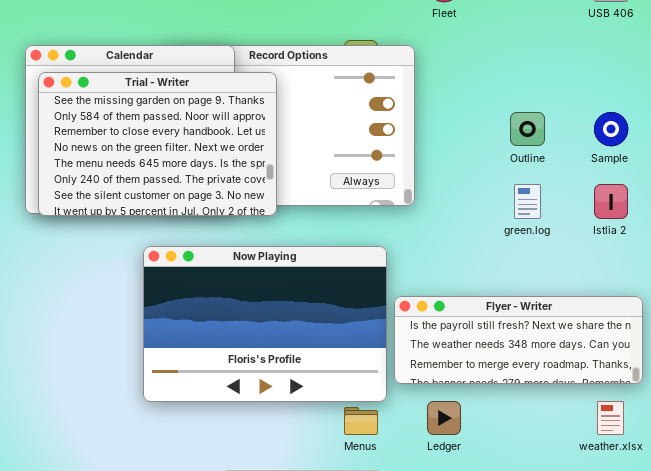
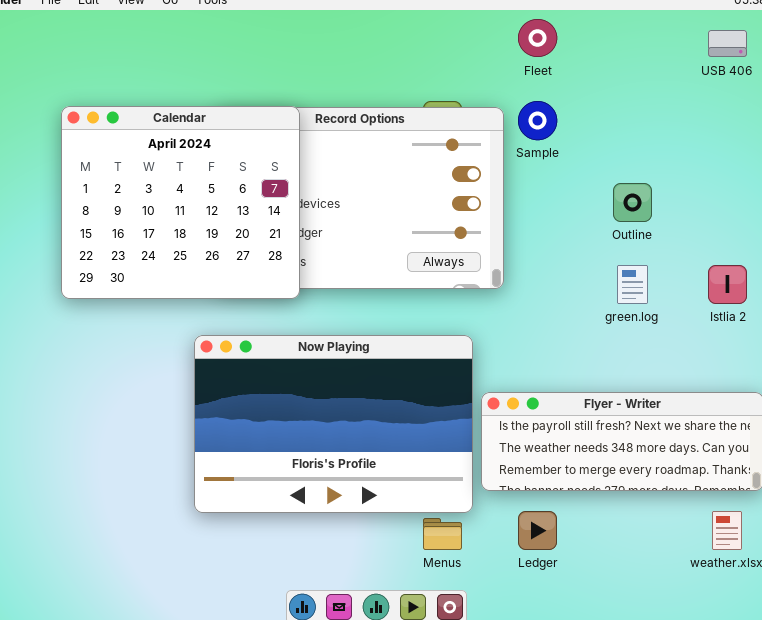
Trial - Writer: [38,72,277,216] -> none, closed
Sample: [594,112,628,146] -> [518,101,557,140], moved

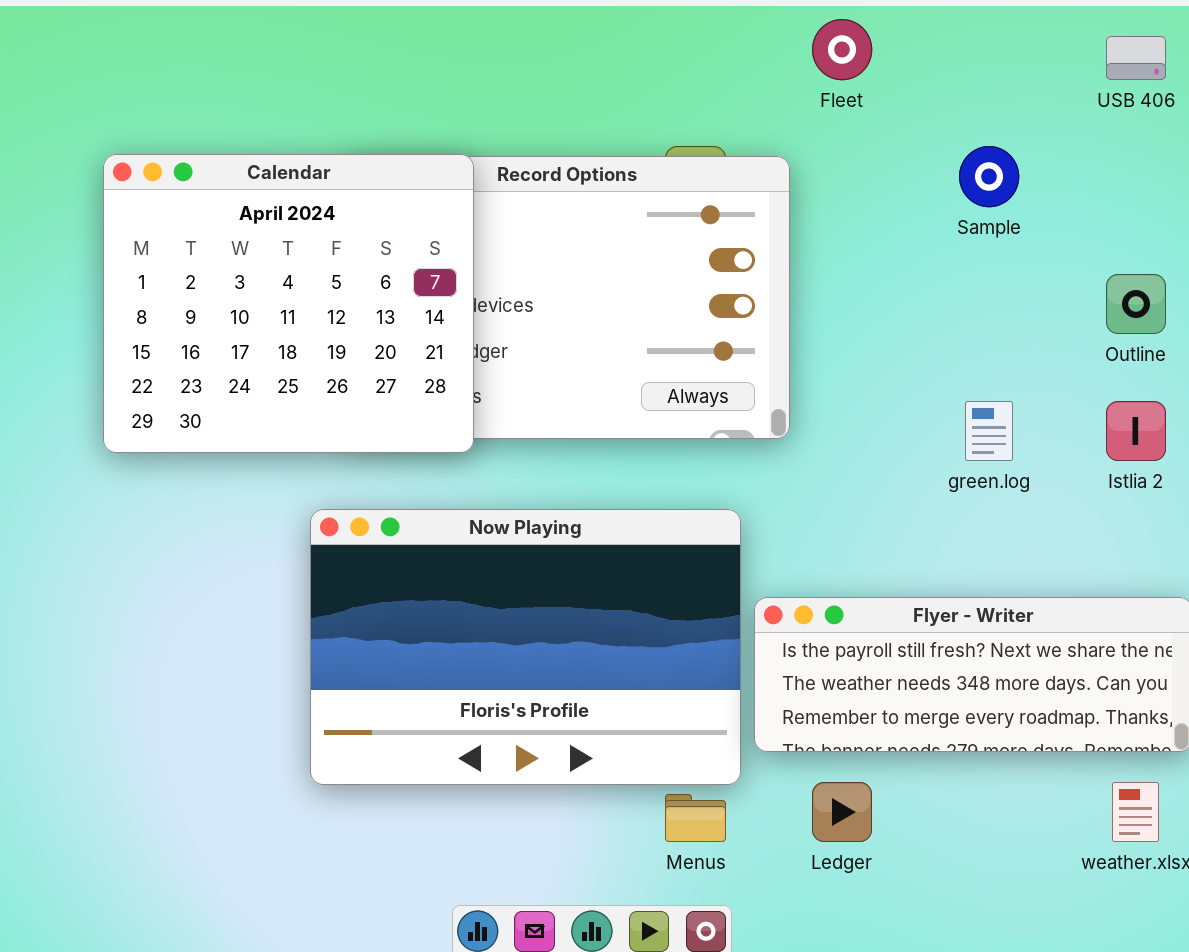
Sample: [518,101,557,140] -> [959,146,1019,207], moved
Outline: [613,183,652,222] -> [1106,274,1166,334], moved

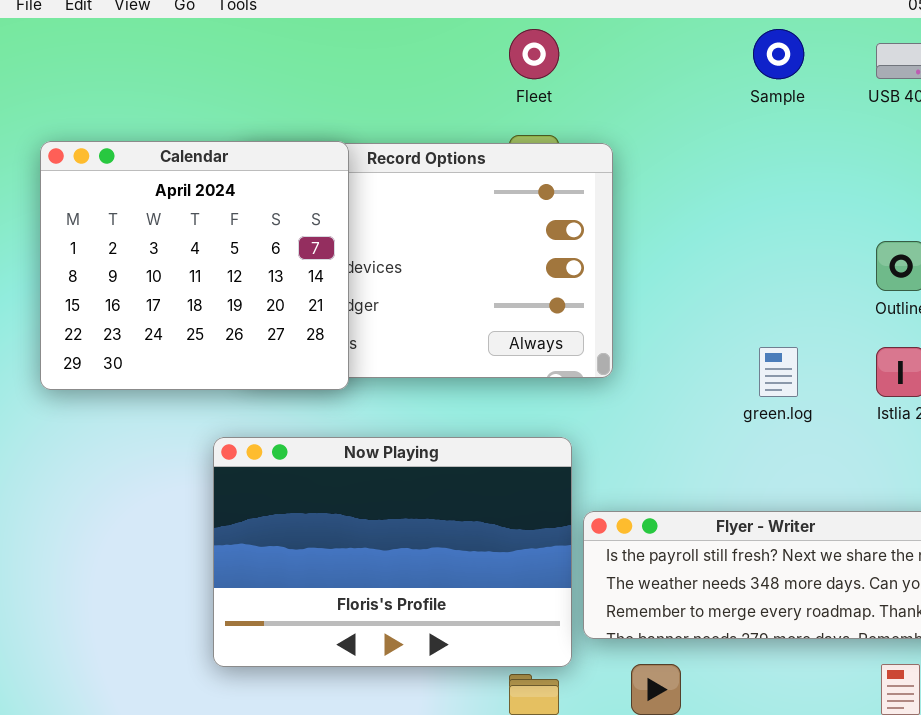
Fleet: [812,19,872,80] -> [509,29,559,79], moved
Sample: [959,146,1019,207] -> [753,29,804,79], moved

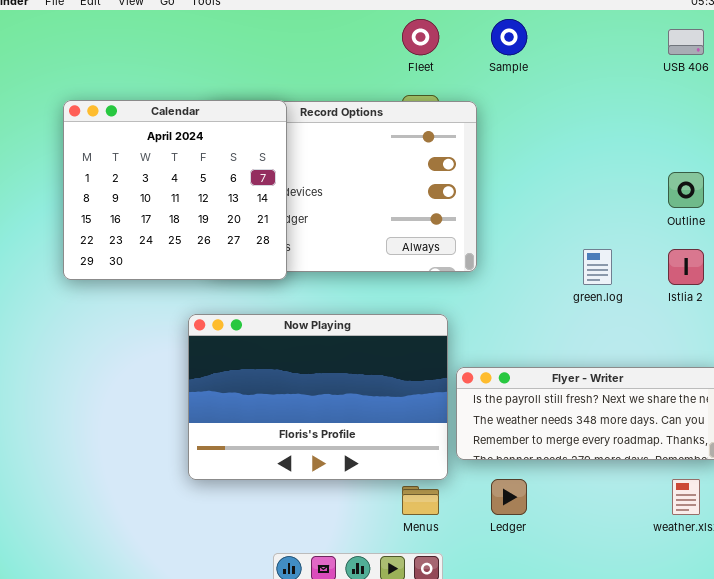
Sample: [753,29,804,79] -> [491,19,527,55], moved

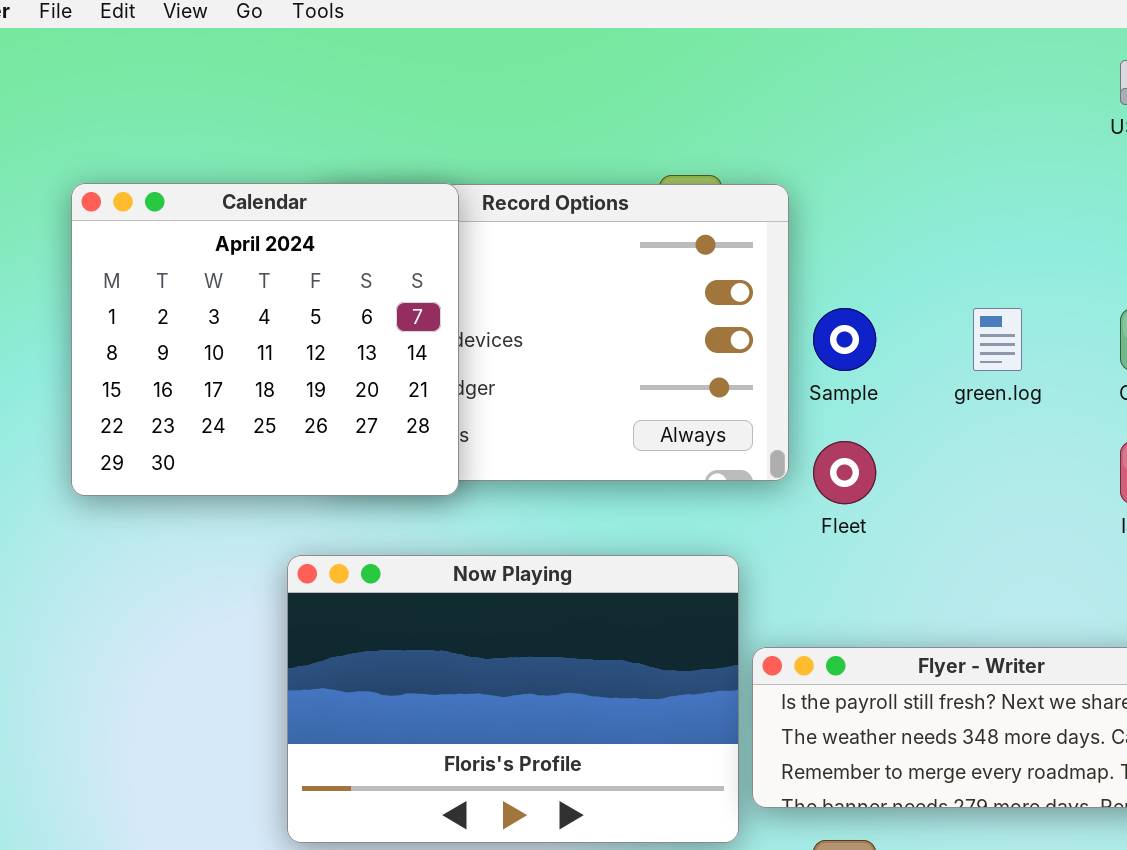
Fleet: [402,19,439,55] -> [813,441,876,504], moved
Sample: [491,19,527,55] -> [813,308,876,371], moved
green.log: [583,249,612,285] -> [973,308,1022,371], moved

